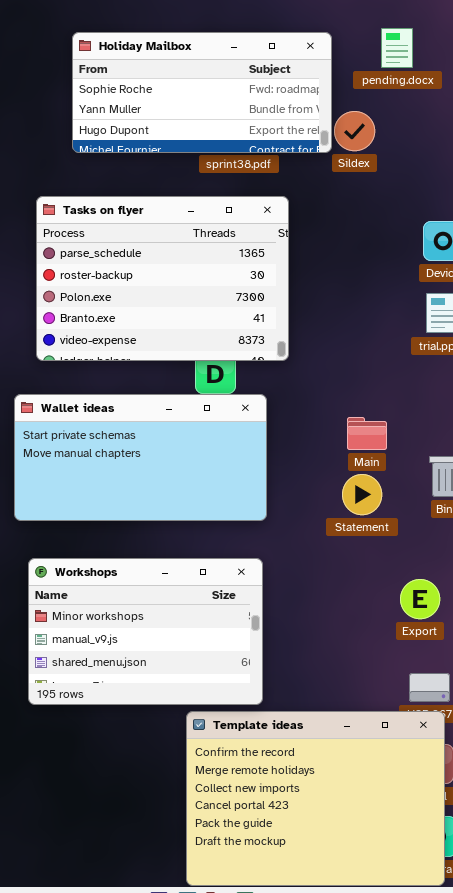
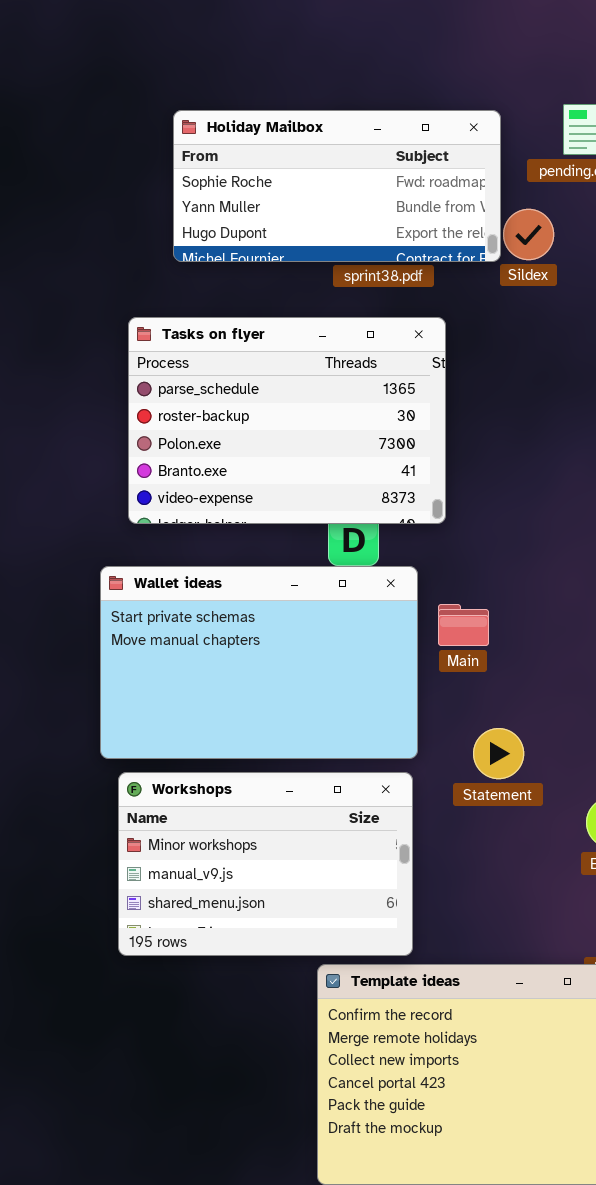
Wallet ideas: [14,394,267,521] -> [100,566,418,759], resized
Main: [347,417,387,450] -> [438,604,489,646], moved
Statement: [342,474,382,515] -> [473,728,524,779], moved

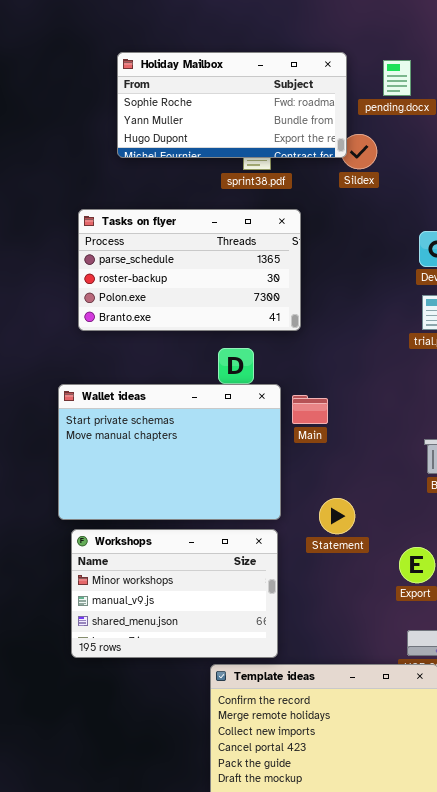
Holiday Mailbox: [173,110,501,262] -> [117,52,347,158], moved
Tasks on flyer: [128,317,446,524] -> [78,209,301,331], resized
Main: [438,604,489,646] -> [292,395,328,424], moved

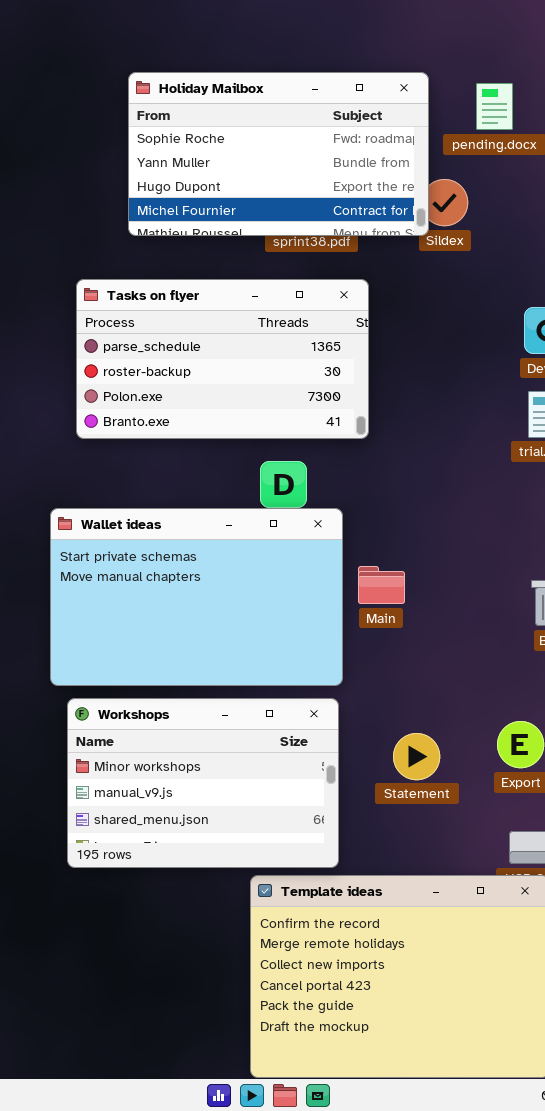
Holiday Mailbox: [117,52,347,158] -> [128,72,429,236], resized
Main: [292,395,328,424] -> [358,566,405,604], moved
Statement: [319,498,355,534] -> [393,733,440,780], moved

